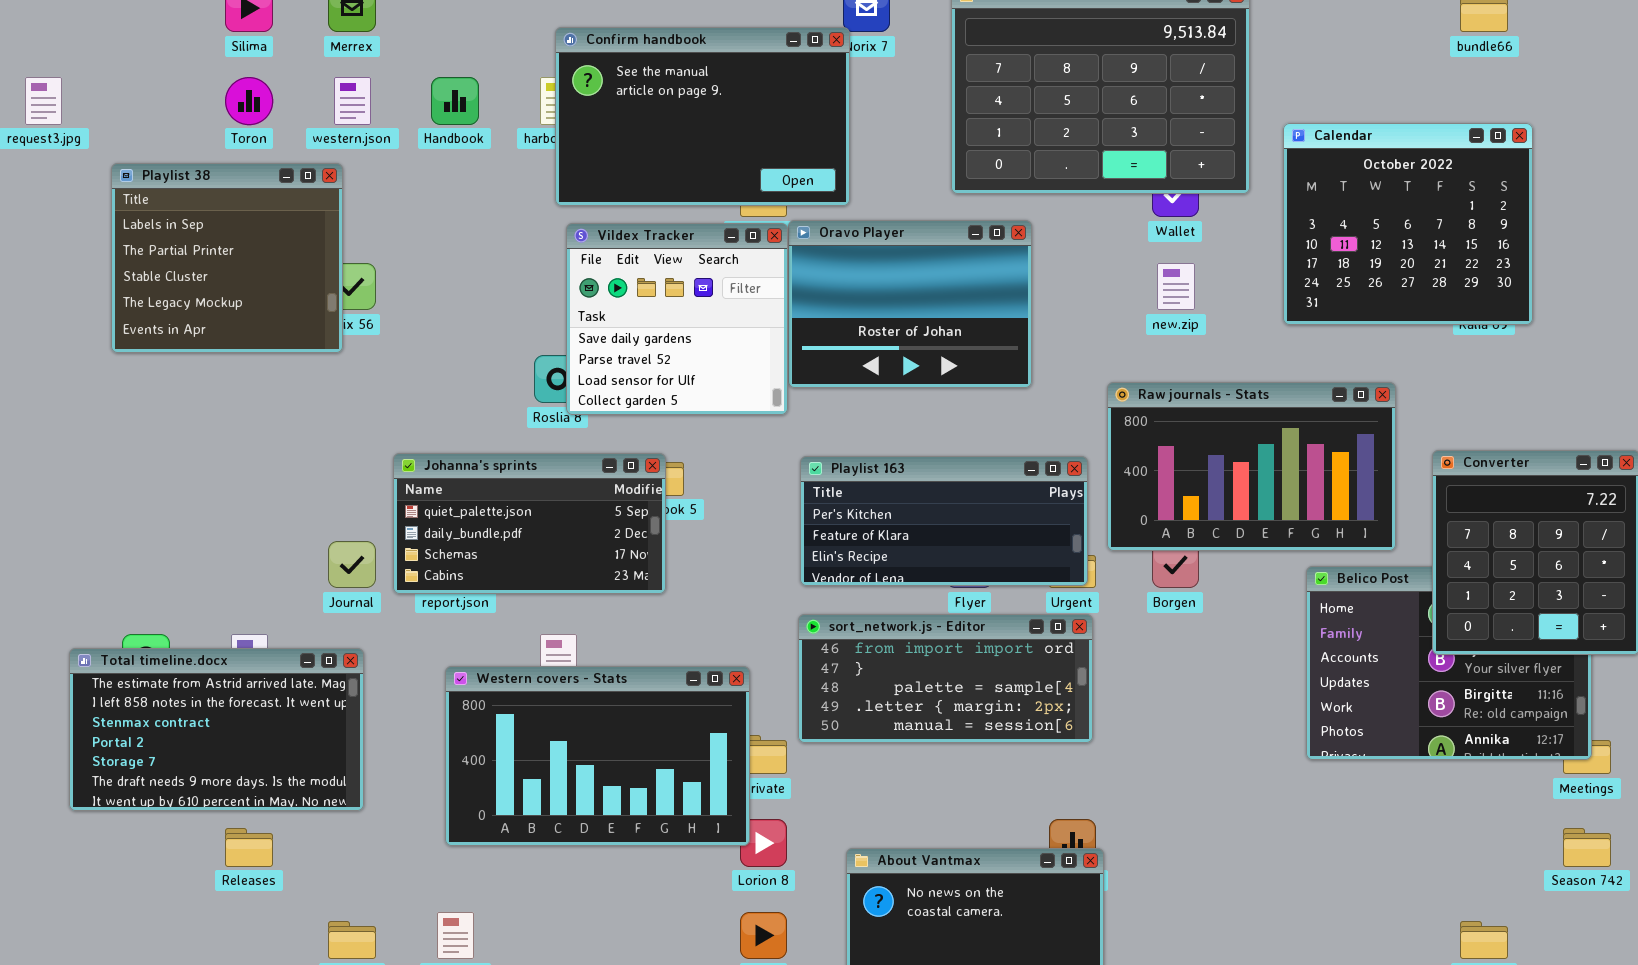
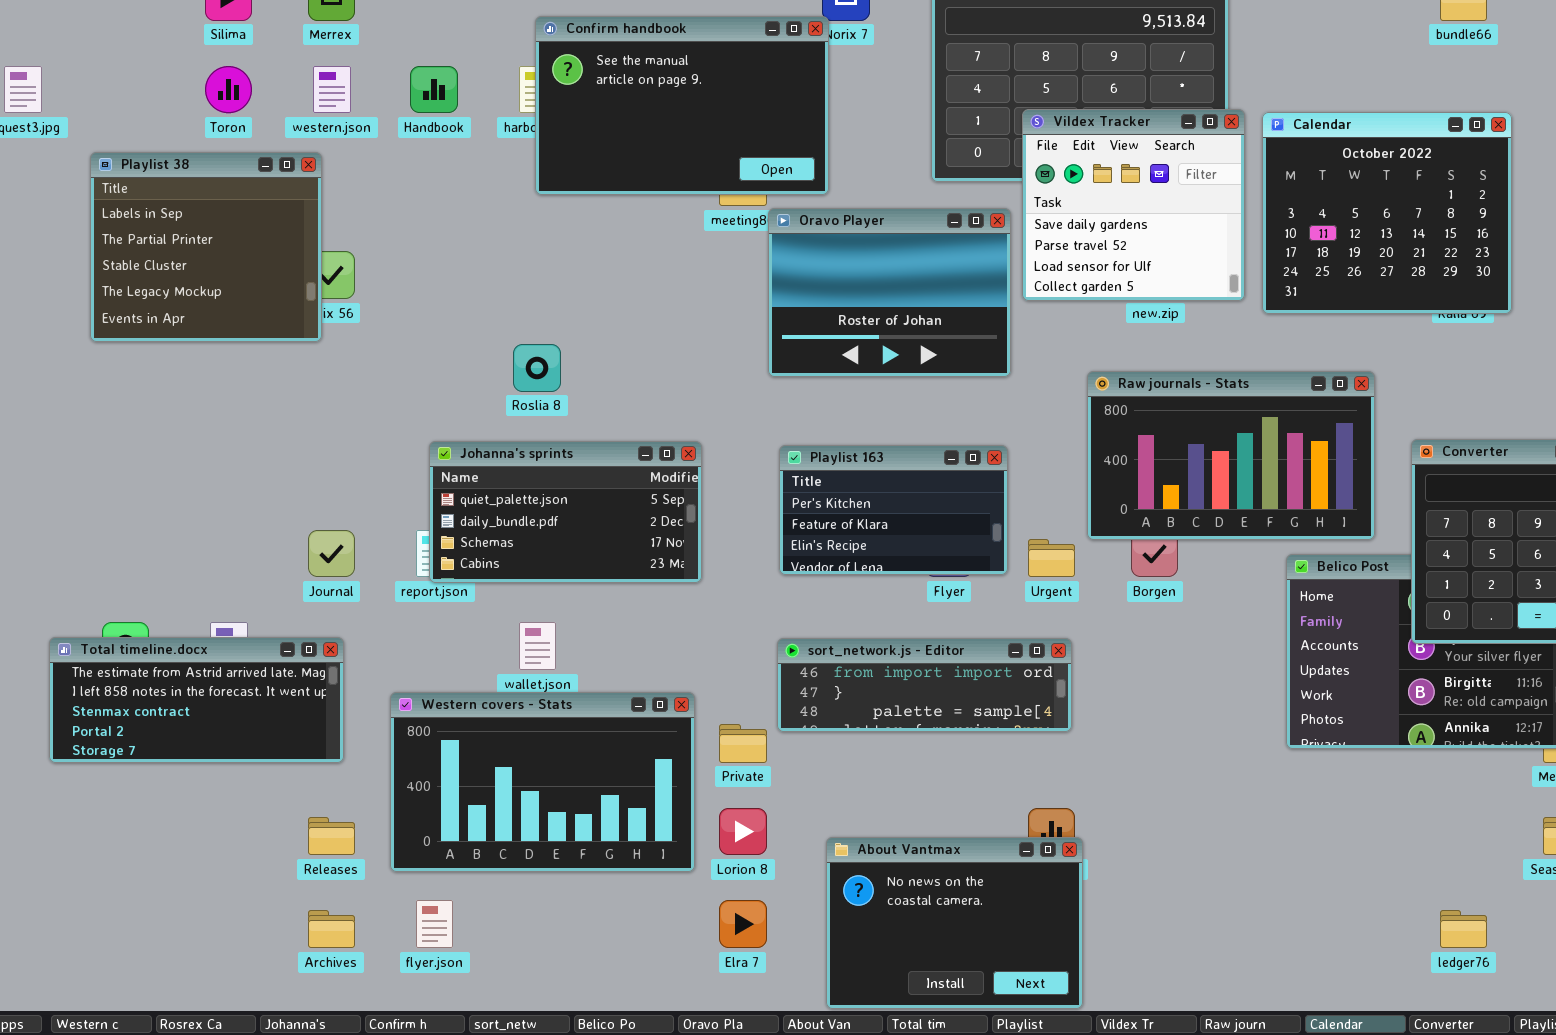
Vildex Tracker: [566,223,788,415] -> [1022,109,1245,301], moved
Johanna's sprints: [393,453,666,594] -> [429,441,702,583], moved
Playlist 163: [800,456,1088,586] -> [779,445,1008,575], resized
sort_network.js - Editor: [798,614,1093,743] -> [777,638,1072,732], resized
Total timeline.docx: [69,648,364,811] -> [49,637,344,763], resized
Western covers - Stats: [445,666,750,846] -> [390,692,695,872], moved
Releases: [225,828,273,867] -> [308,817,355,855], moved

